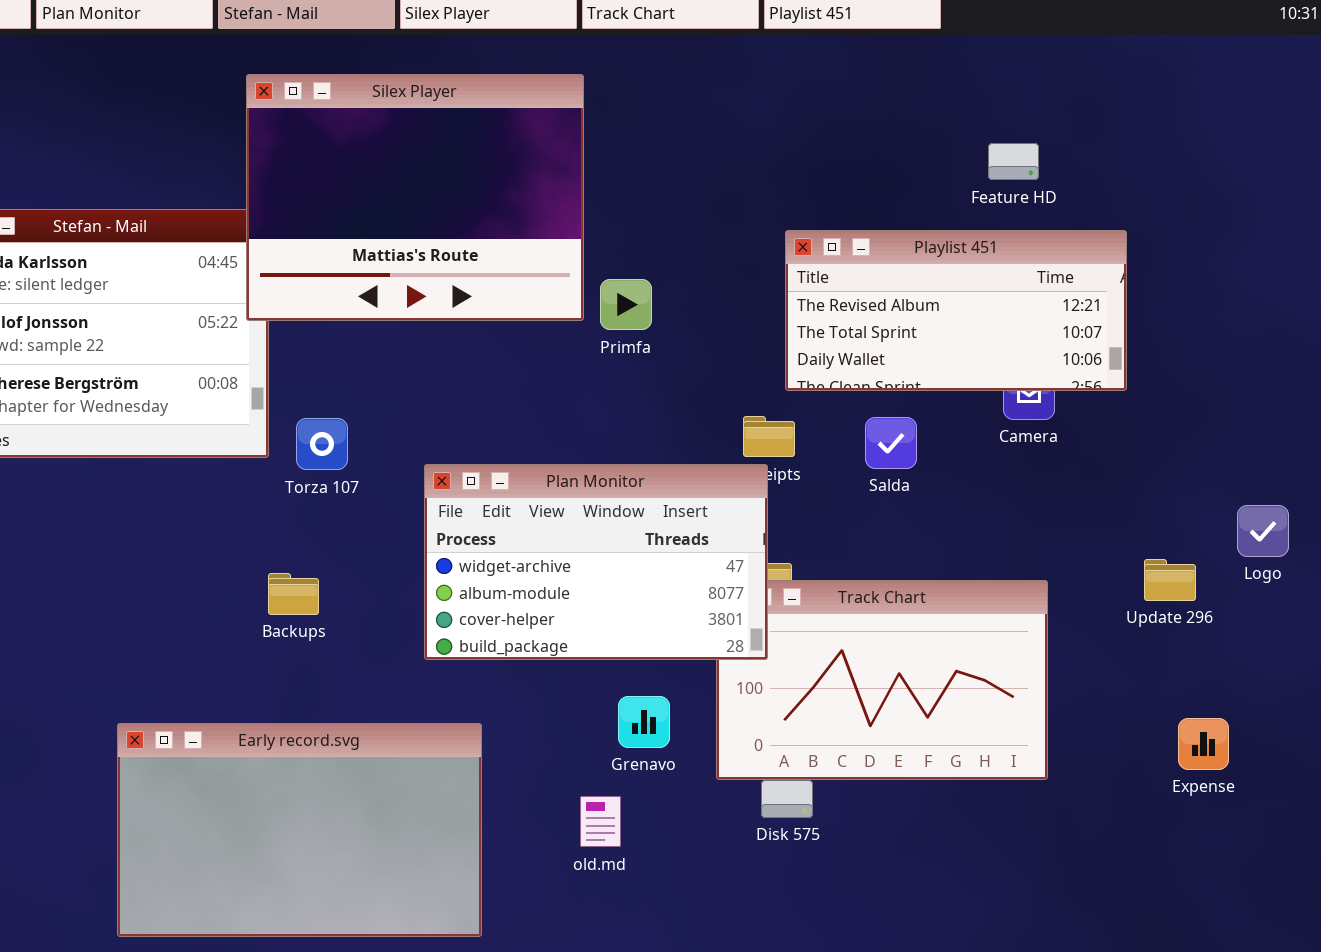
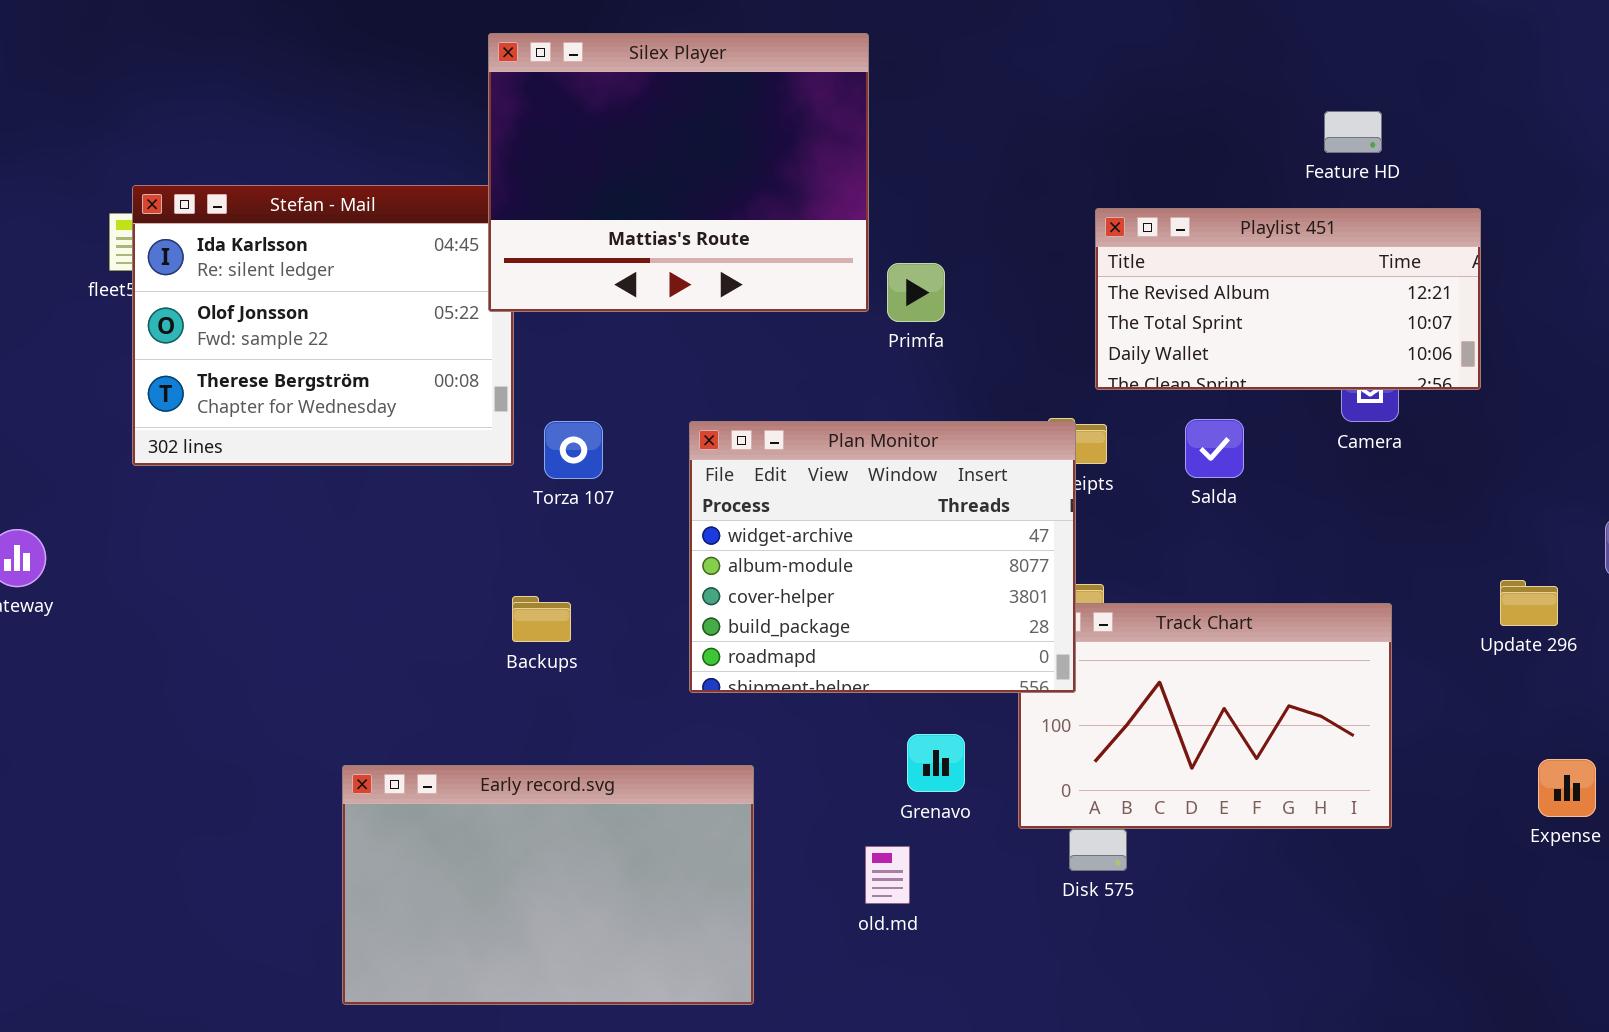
Plan Monitor: [424,464,768,660] -> [689,421,1076,693], resized

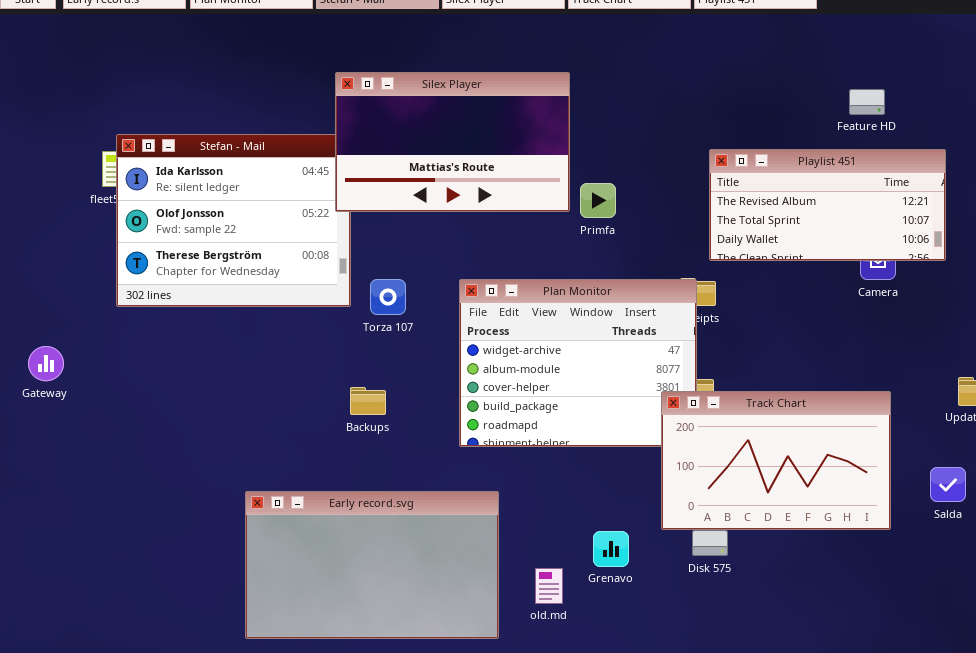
Silex Player: [488,33,869,312] -> [335,72,570,212], resized
Salda: [1185,419,1244,478] -> [930,467,966,502], moved
Track Chart: [1018,603,1392,829] -> [661,391,891,530], raised
Grenavo: [907,734,965,792] -> [593,531,629,567], moved
old.md: [865,846,910,904] -> [535,568,563,604], moved

